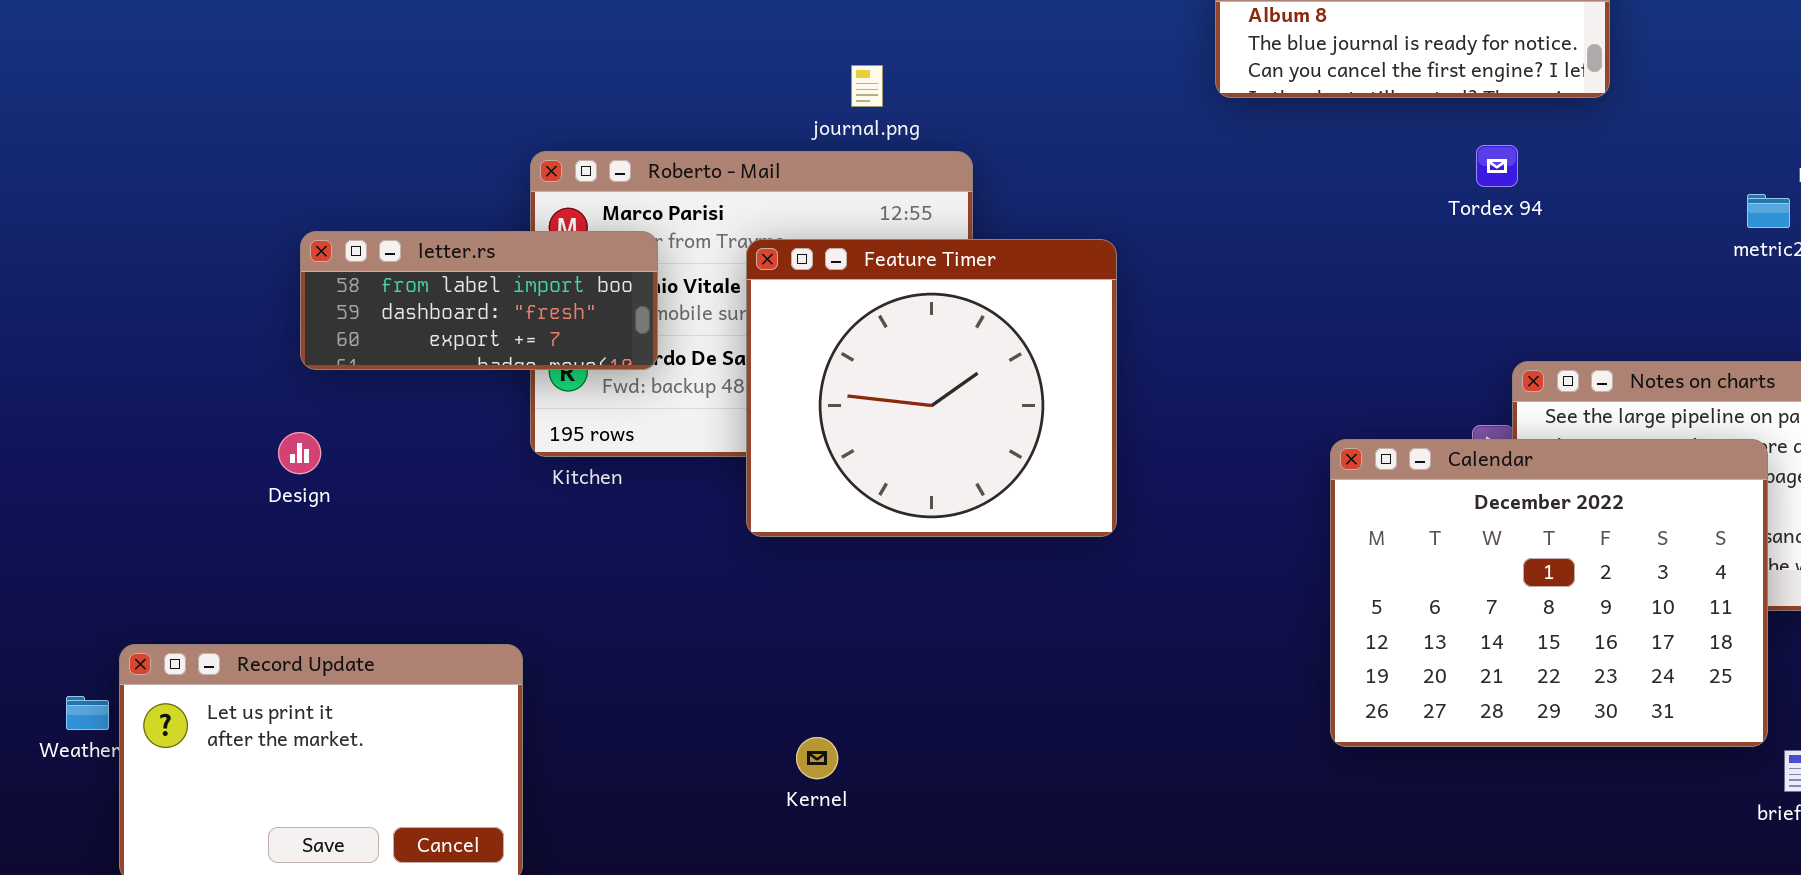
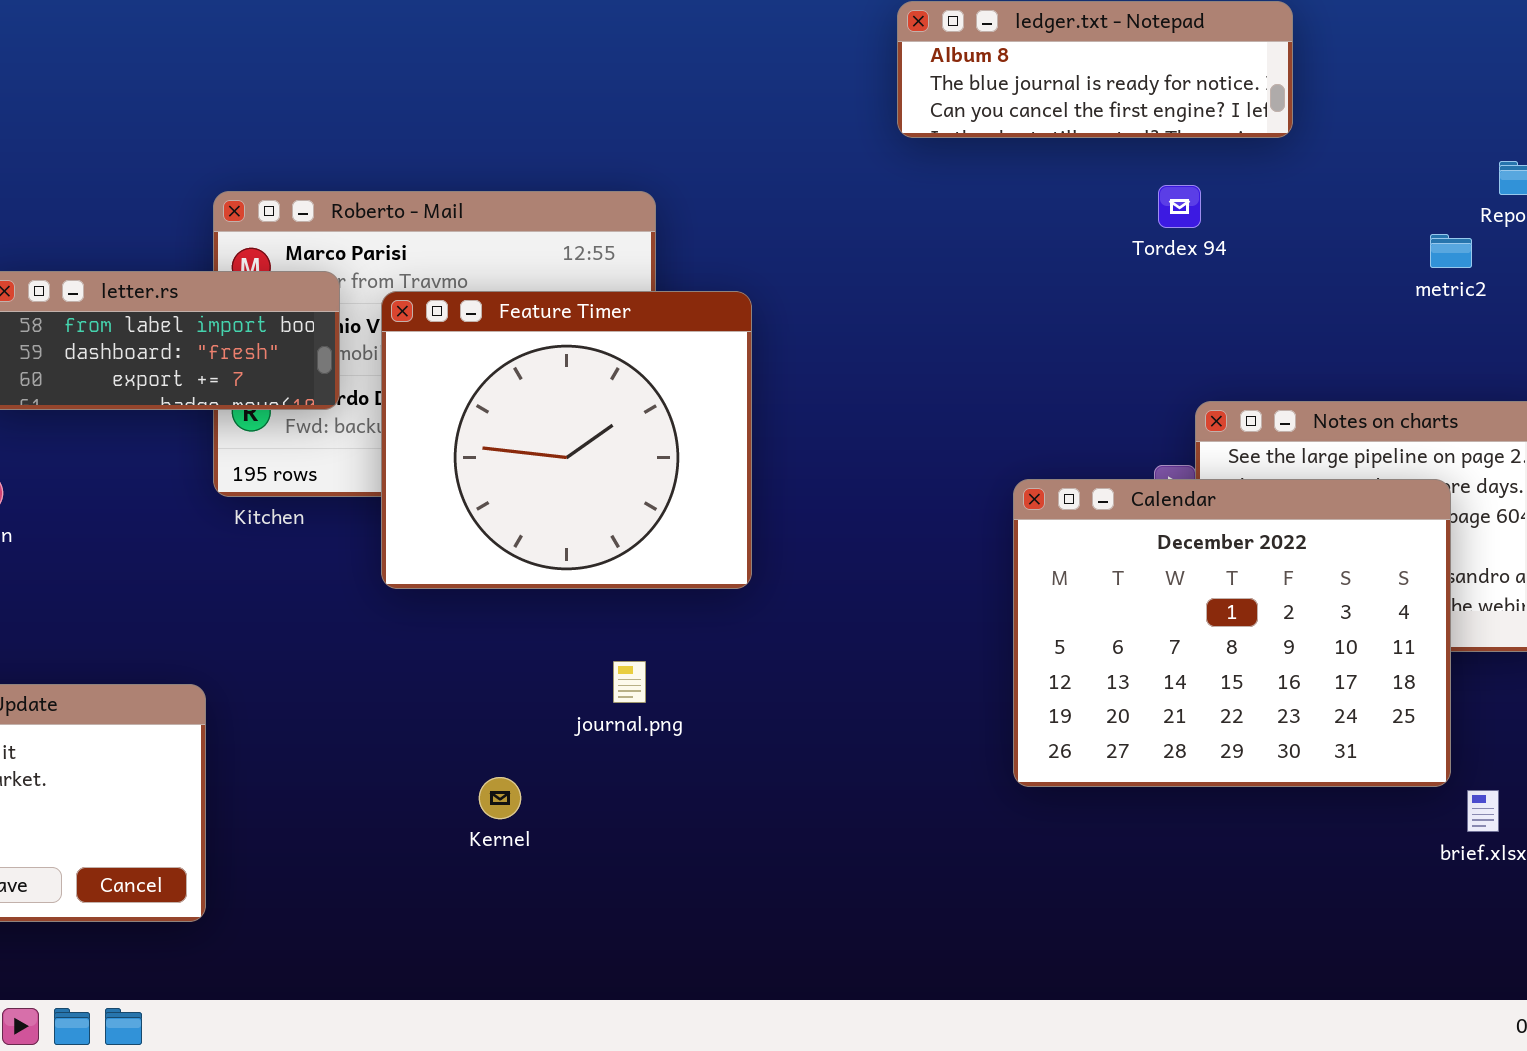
journal.png: [851,65,883,107] -> [613,661,646,703], moved
Feature Timer: [746,239,1117,537] -> [381,291,752,589], moved

